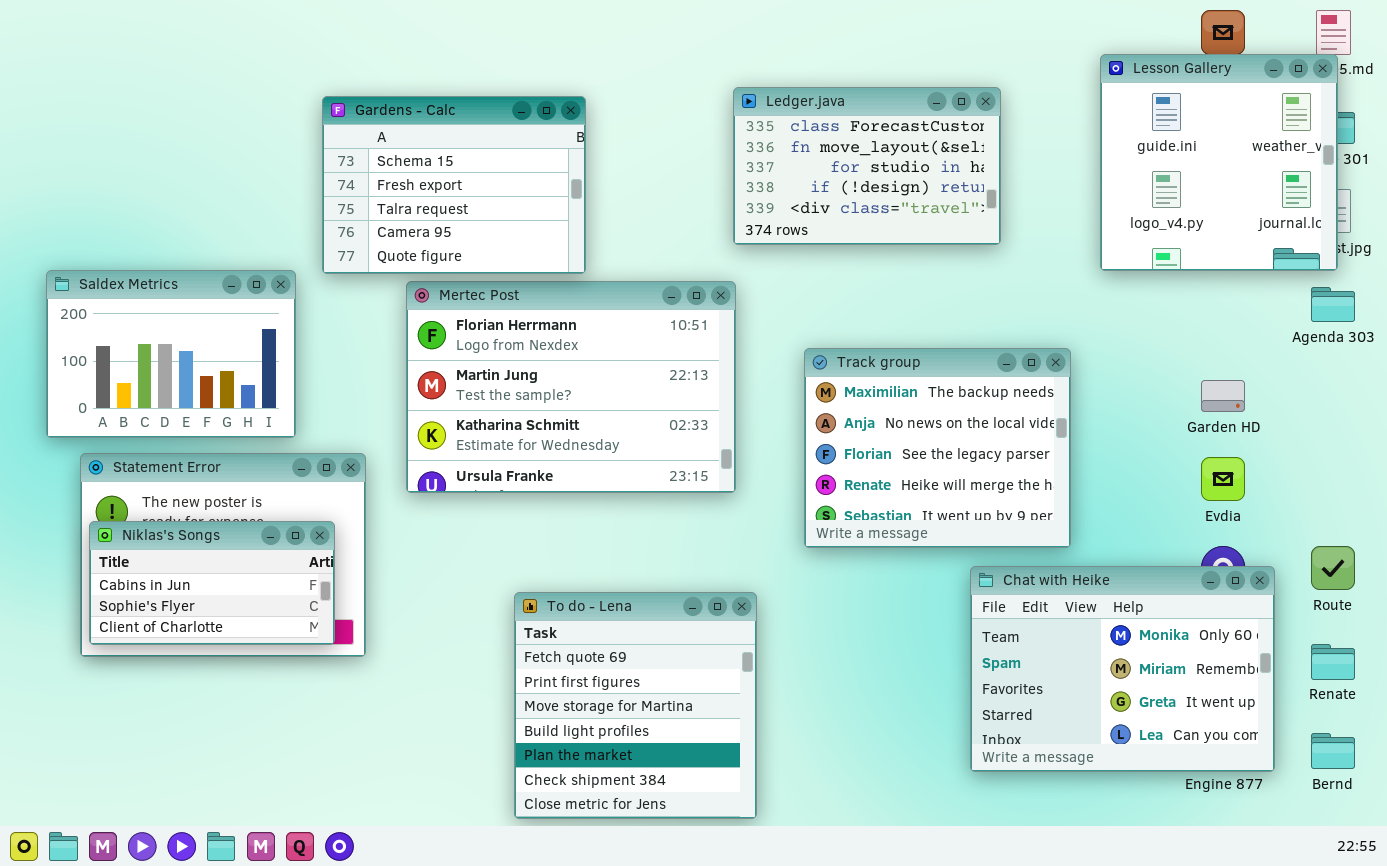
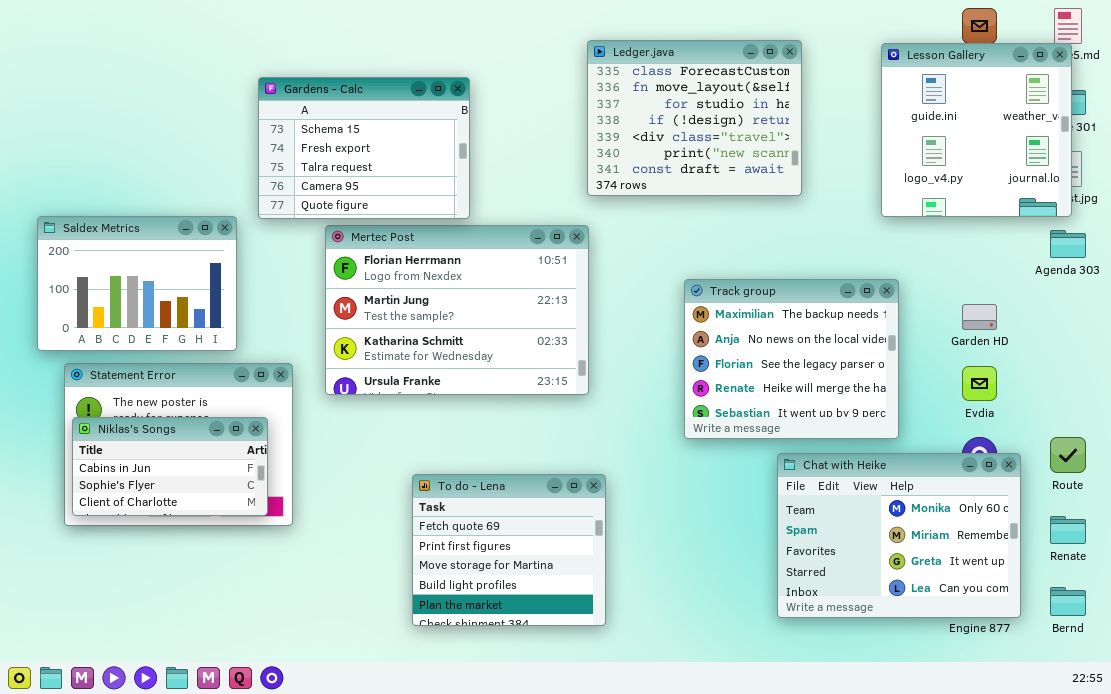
Ledger.java: [733,87,1001,245] -> [587,40,802,196], resized
Track group: [804,348,1071,548] -> [684,279,899,439], moved
To do - Lena: [514,592,757,819] -> [412,474,606,626], resized

